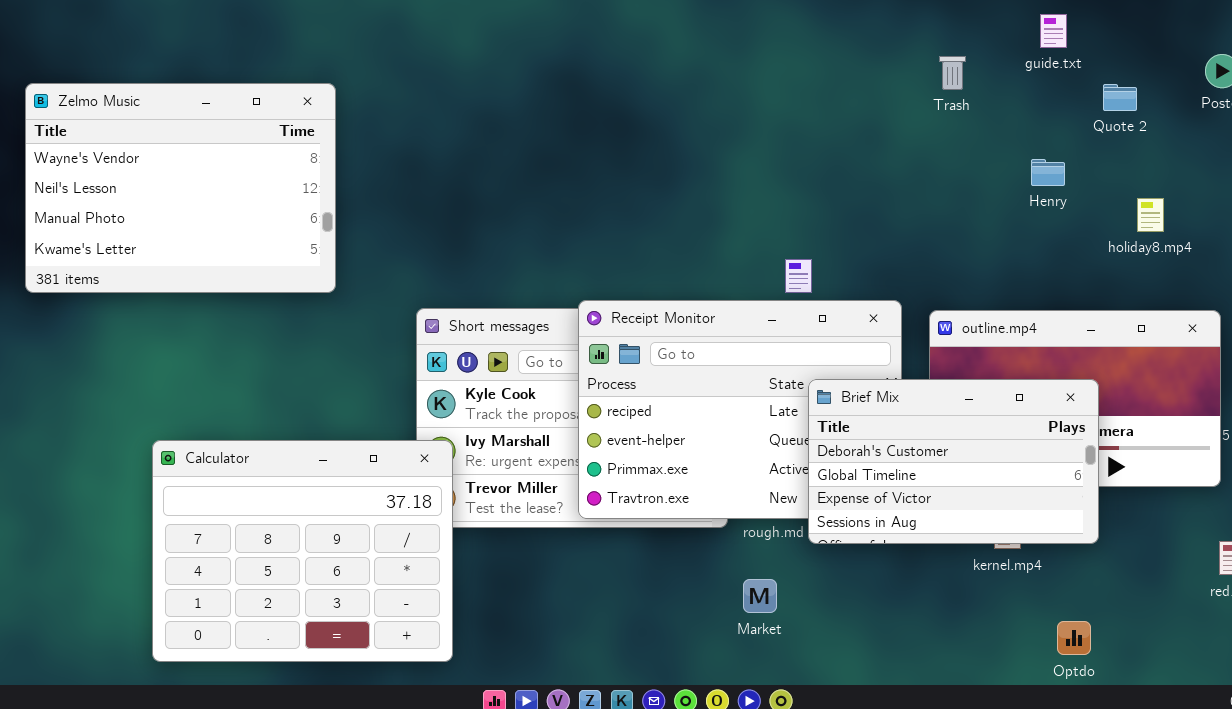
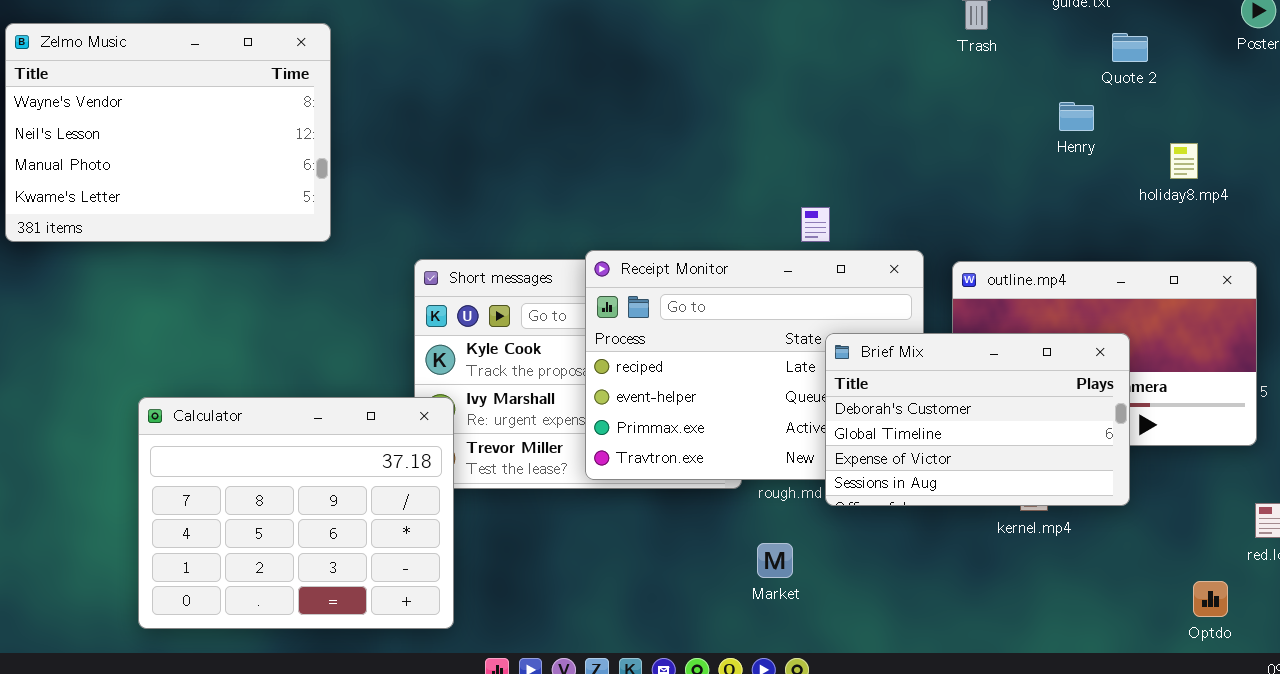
Quote 2: [1103,84,1137,111] -> [1112,33,1148,62], moved
Optdo: [1057,621,1091,655] -> [1193,581,1228,617], moved

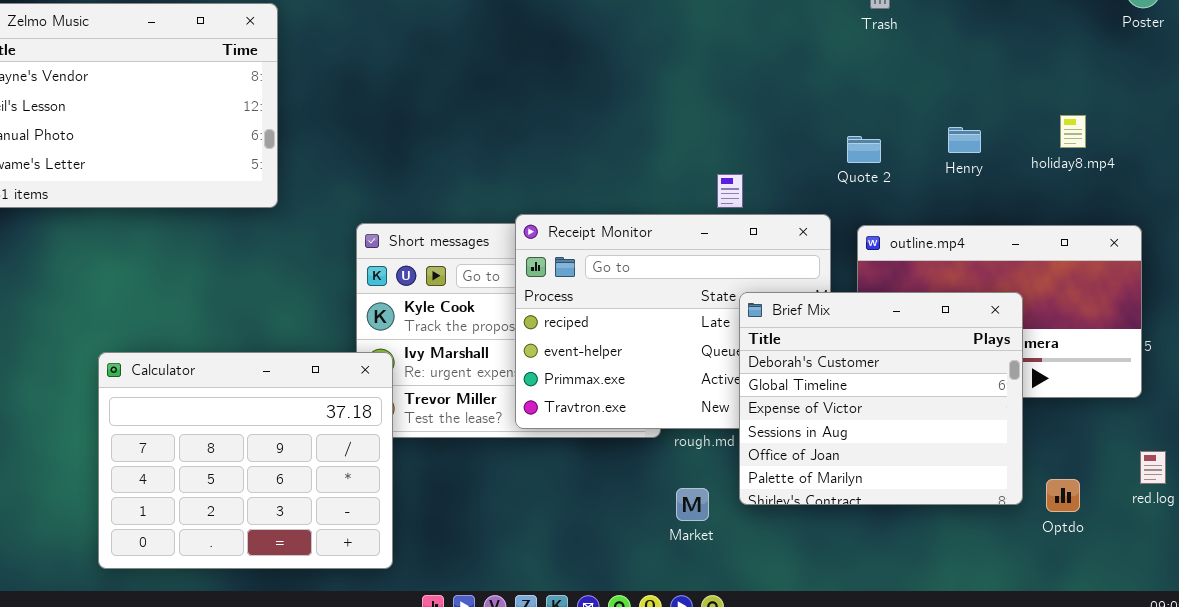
Quote 2: [1112,33,1148,62] -> [847,136,881,163], moved
Henry: [1059,102,1094,131] -> [948,127,981,153], moved
Brief Mix: [825,333,1130,506] -> [739,292,1023,505], resized
Optdo: [1193,581,1228,617] -> [1046,479,1080,512], moved

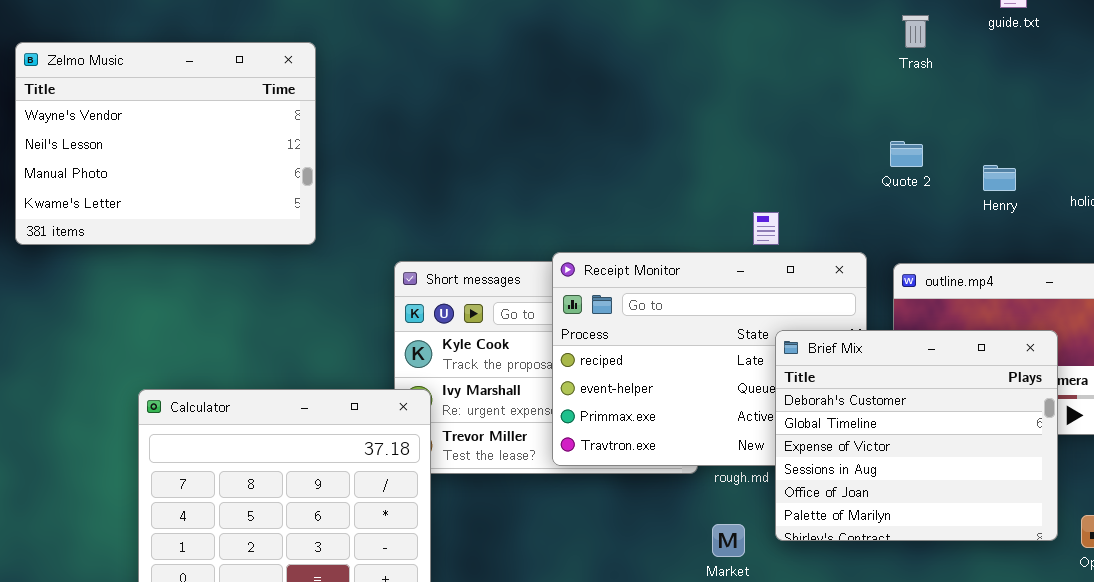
Quote 2: [847,136,881,163] -> [890,141,923,167], moved

